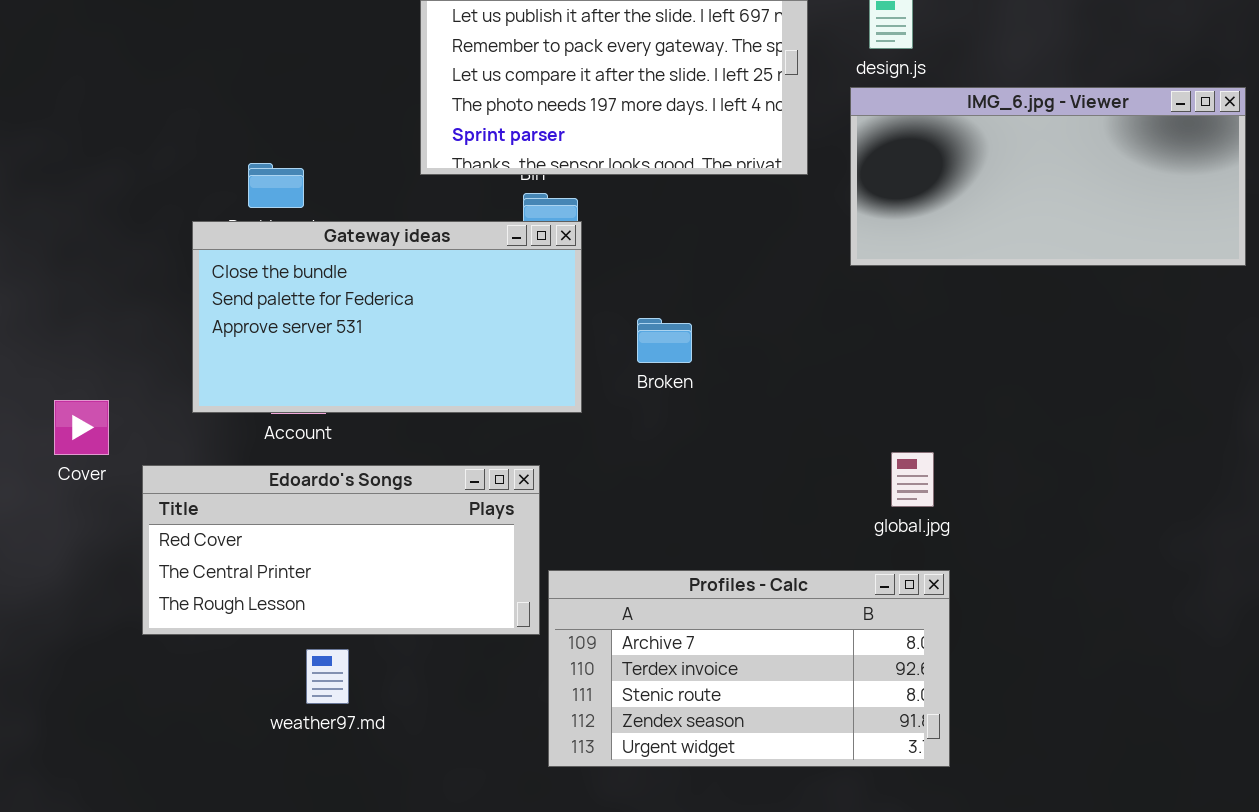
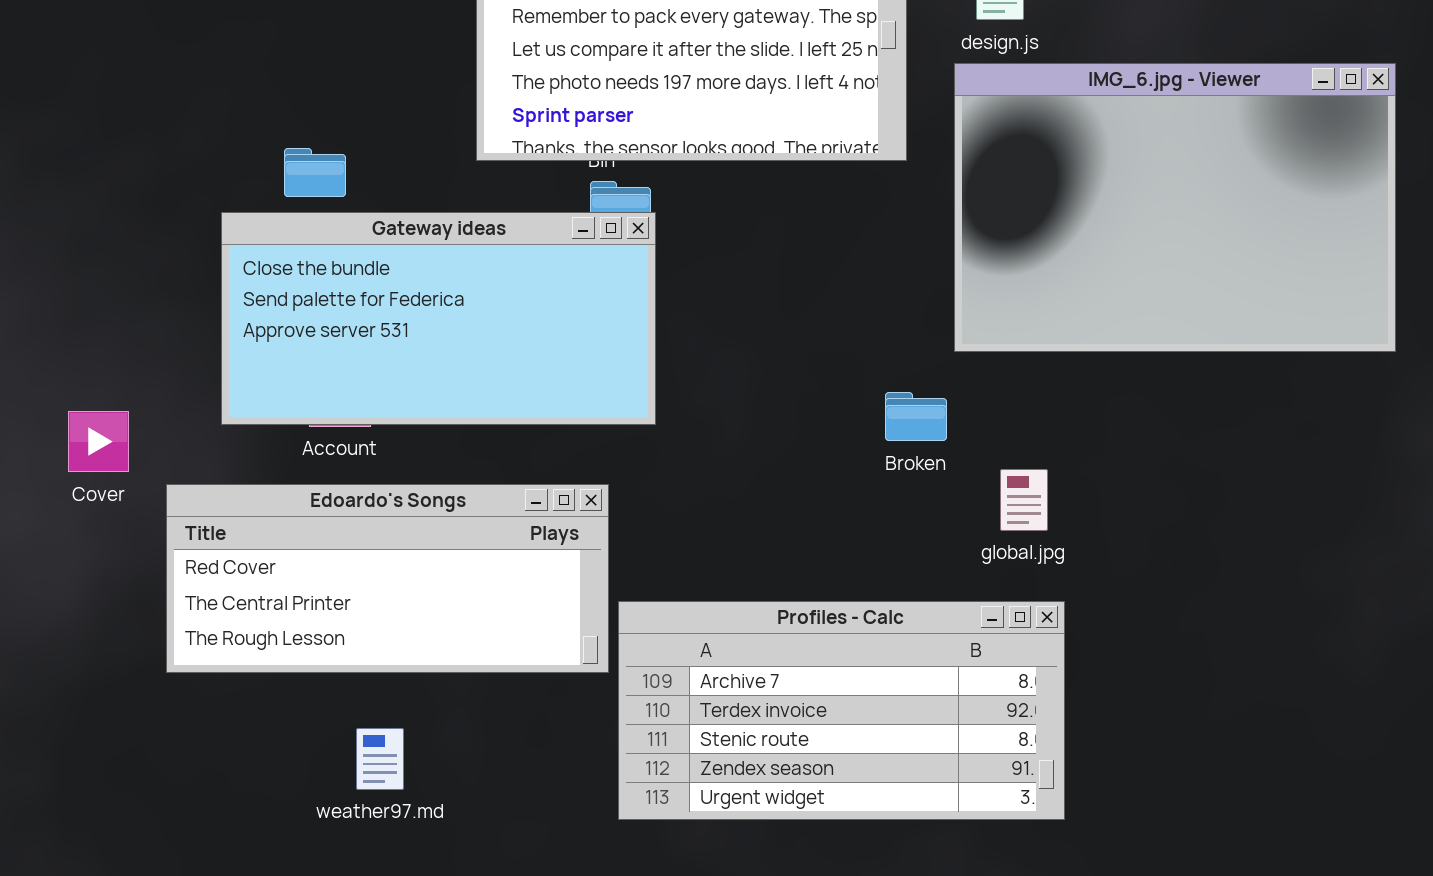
IMG_6.jpg - Viewer: [850,87,1246,266] -> [954,63,1396,352], resized
Broken: [637,318,692,363] -> [885,392,947,441], moved
weather97.md: [306,649,349,704] -> [356,728,404,790], moved

